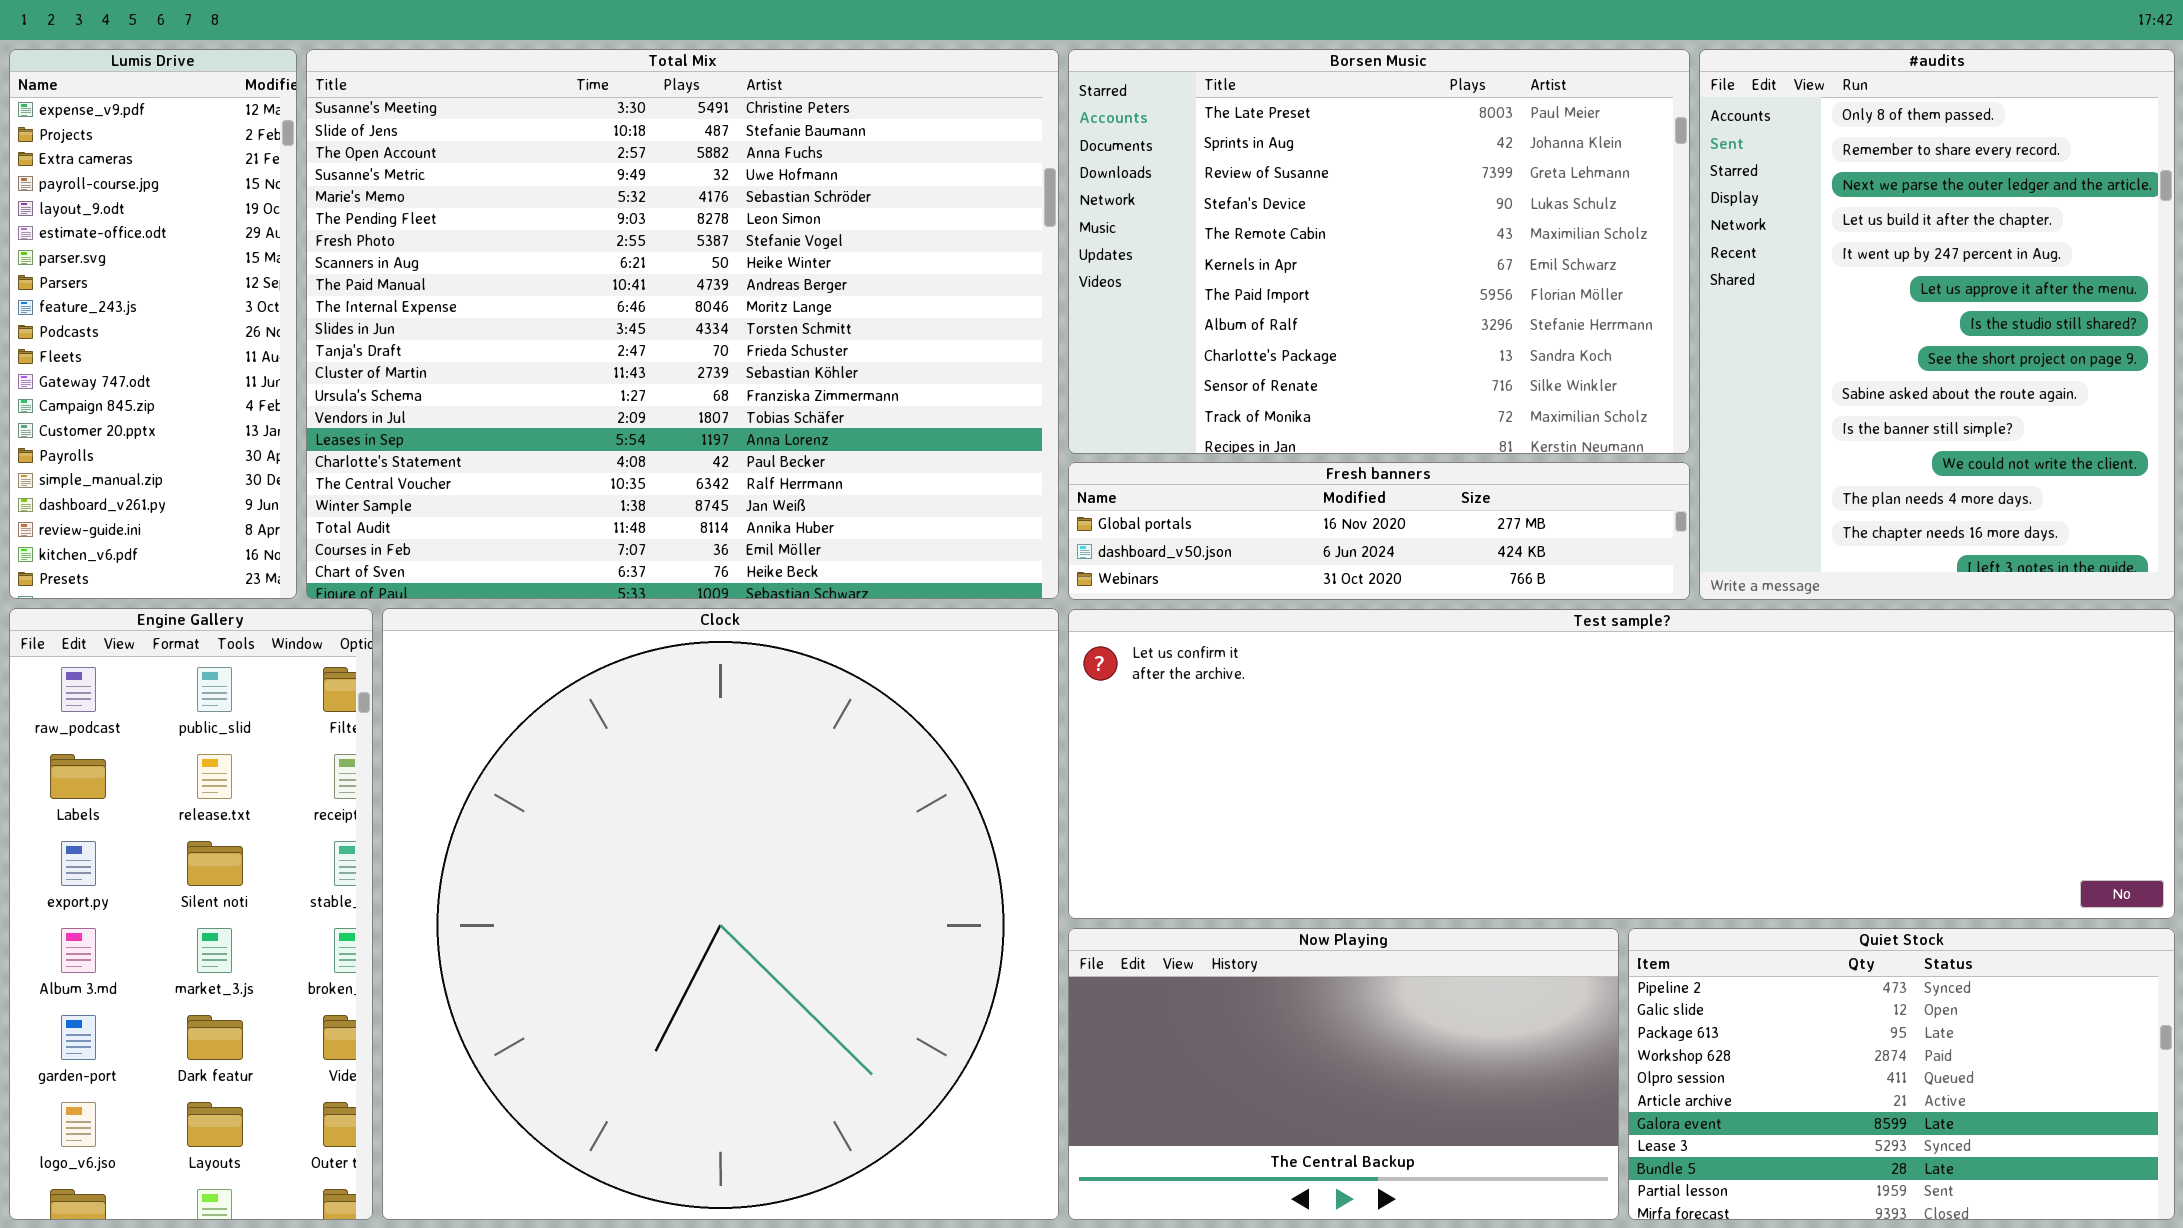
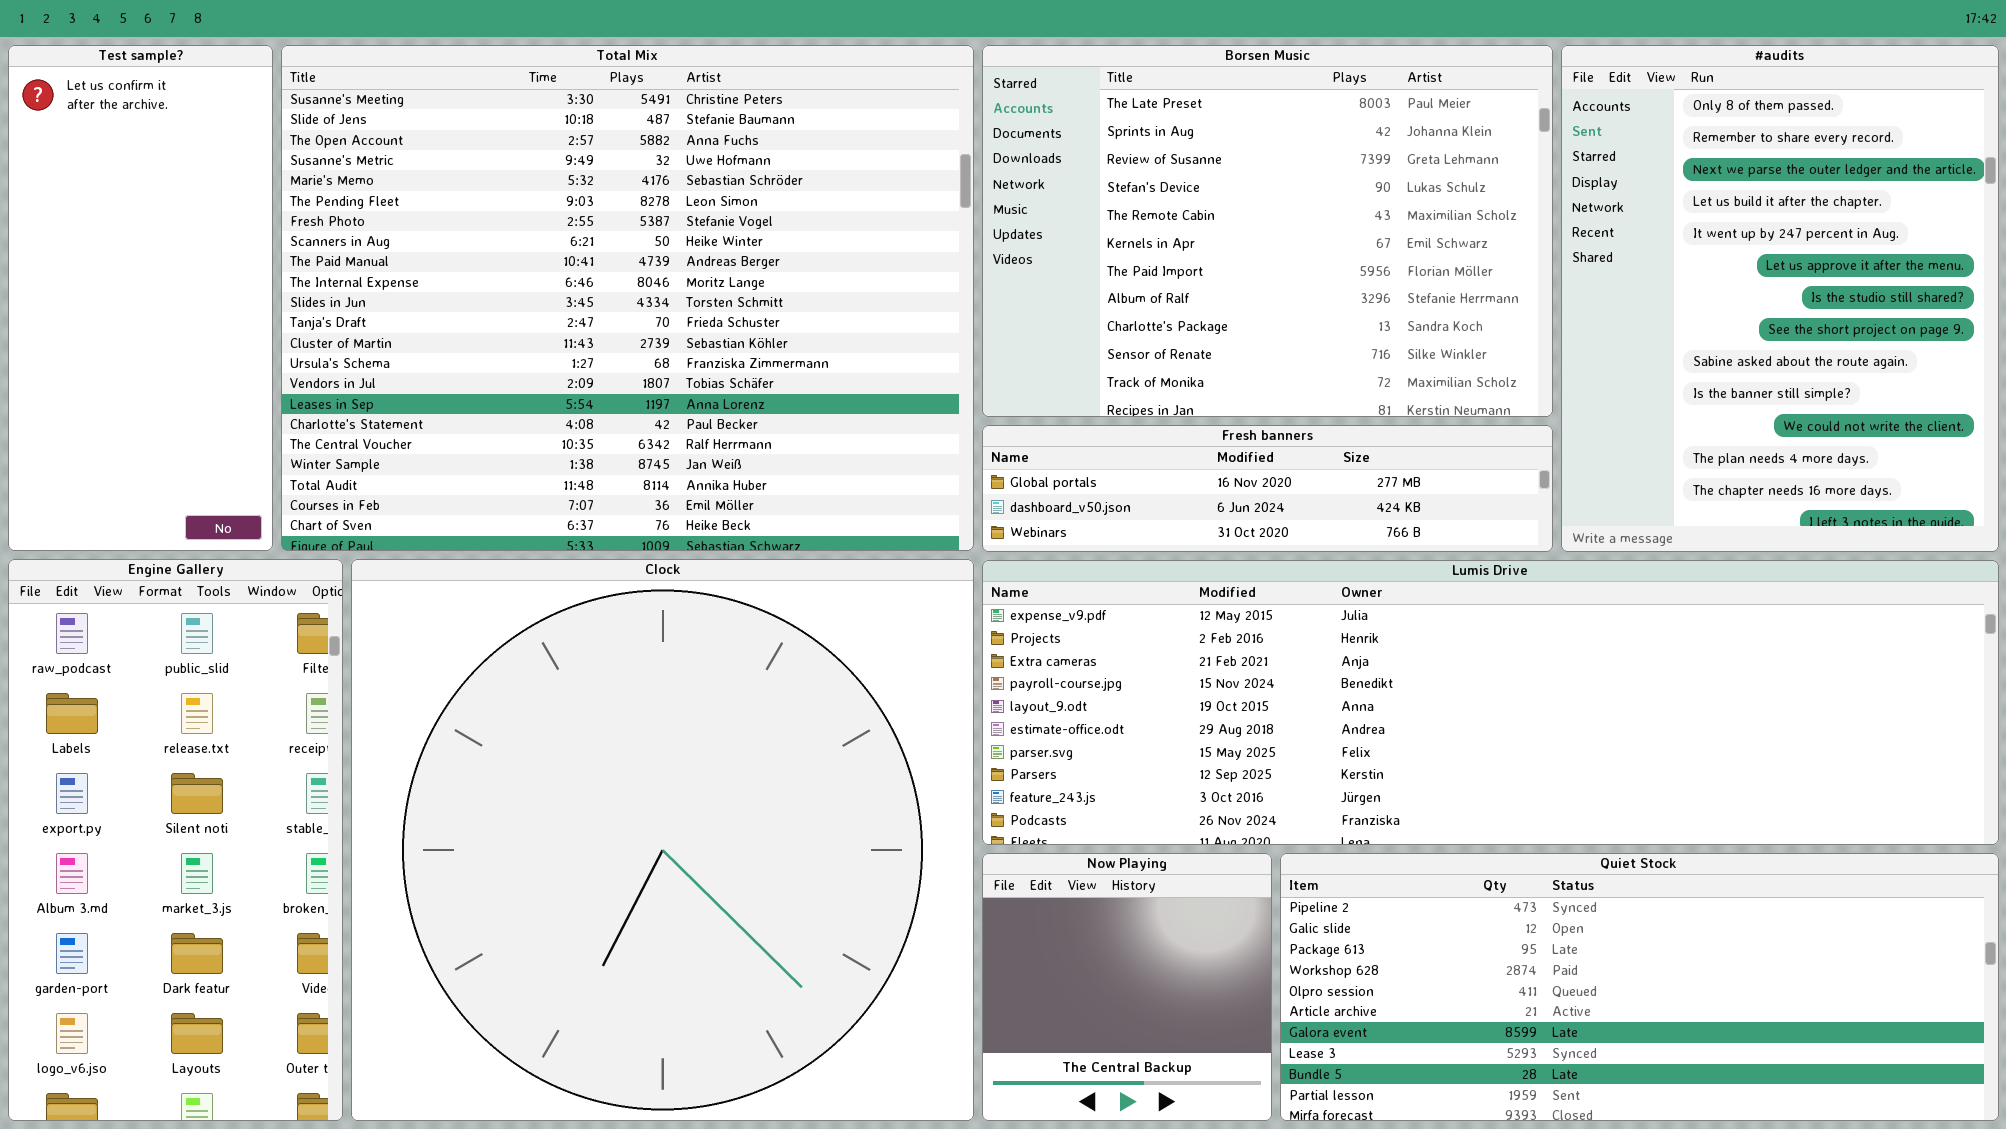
Lumis Drive: [9,49,297,599] -> [982,560,1999,845], moved, resized
Test sample?: [1068,609,2175,919] -> [8,45,273,551], moved, resized
Now Playing: [1068,928,1619,1220] -> [982,853,1272,1121], resized
Quiet Stock: [1628,928,2175,1220] -> [1280,853,1999,1121], resized

